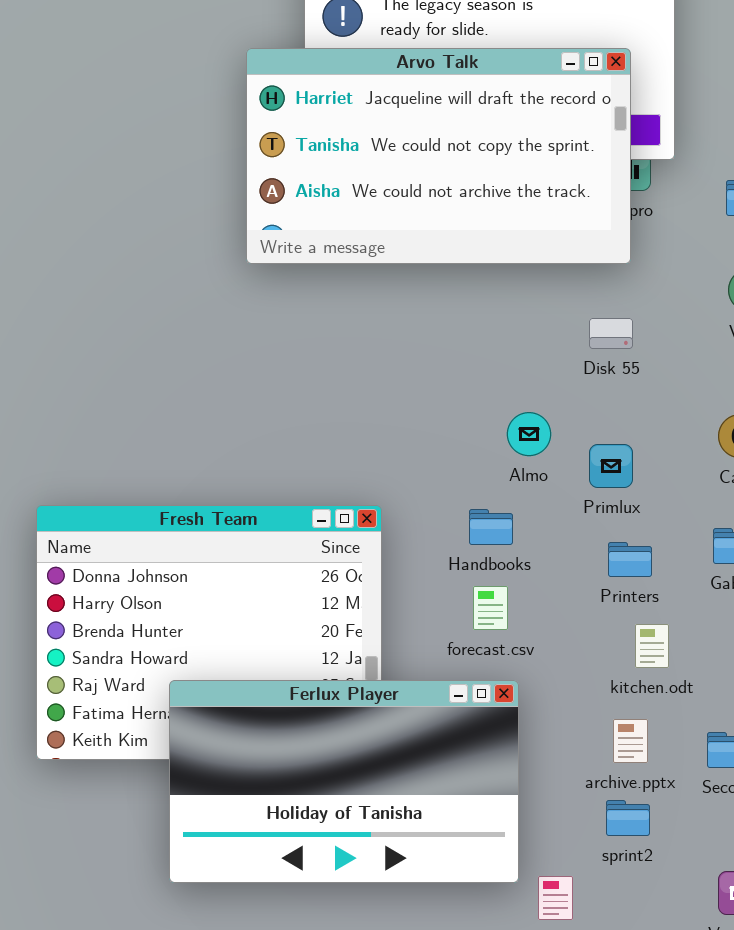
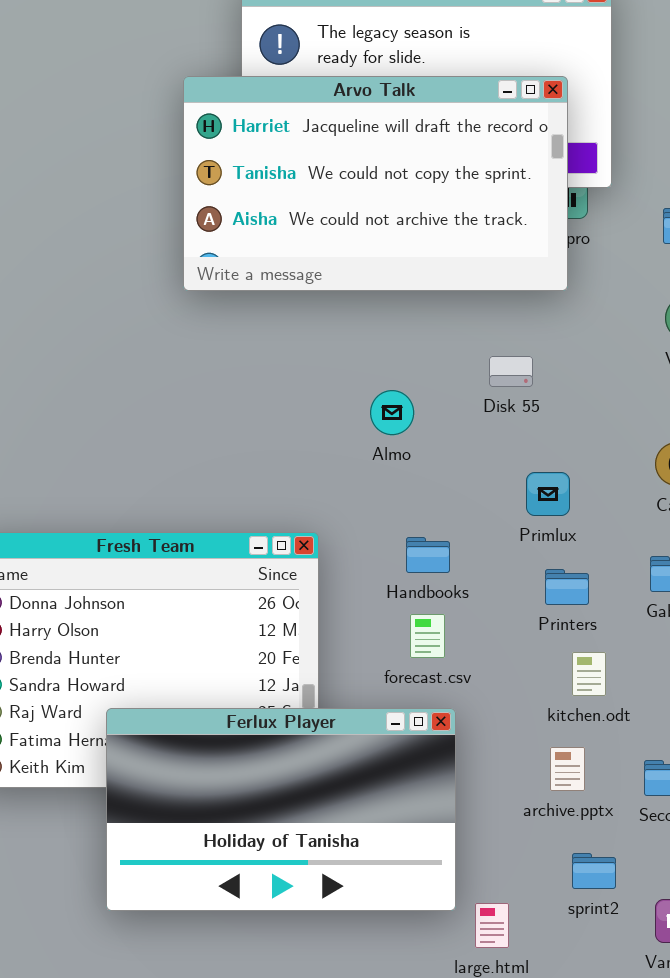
Disk 55: [589,318,633,349] -> [489,356,533,387], moved
Almo: [507,412,551,456] -> [370,390,414,435], moved
sprint2: [606,800,650,836] -> [572,853,616,889], moved

